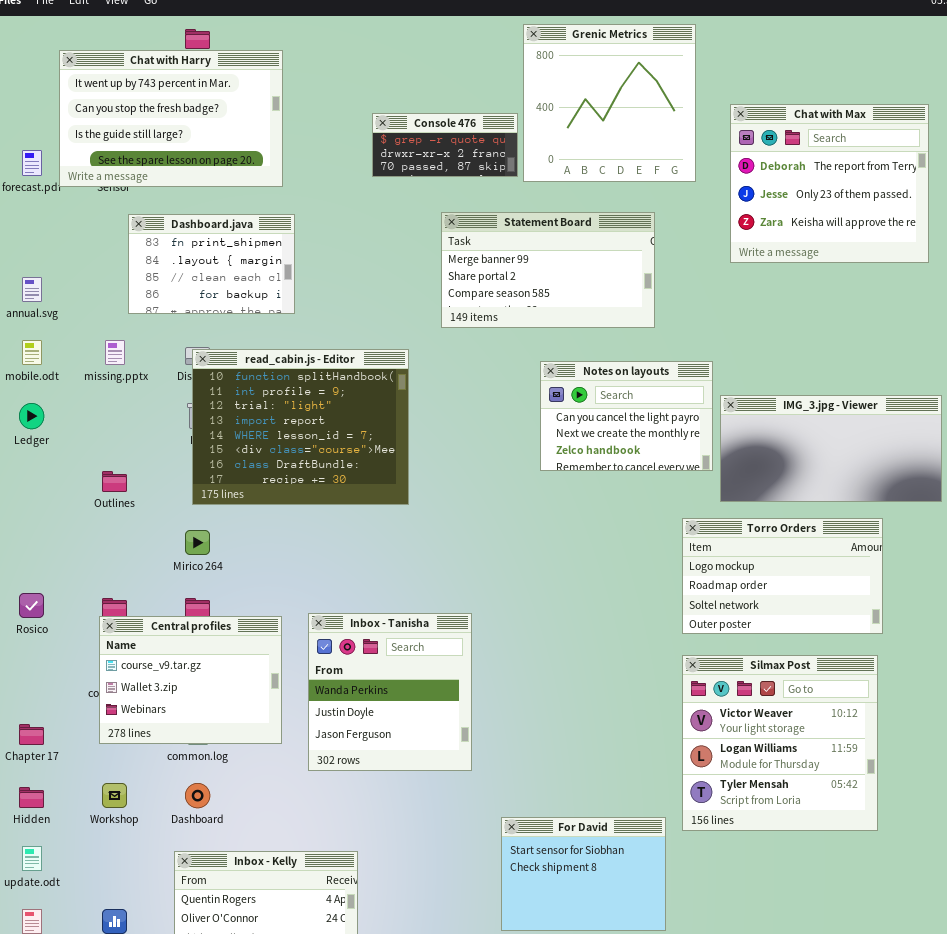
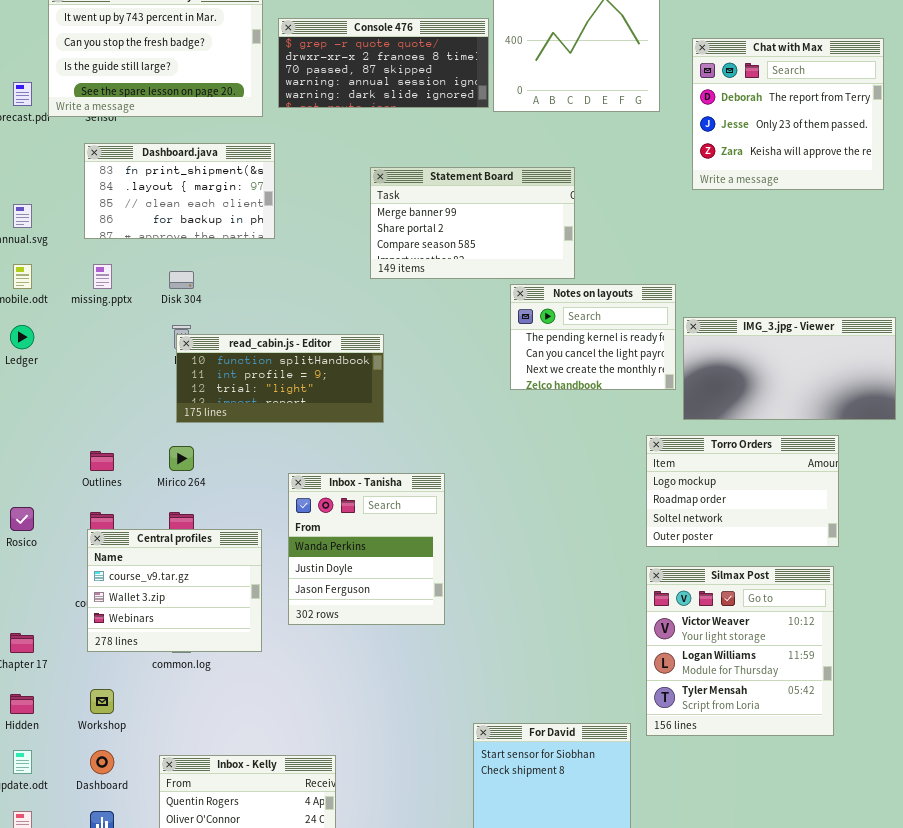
Console 476: [372,113,518,177] -> [278,18,489,108], resized
Statement Board: [441,212,655,328] -> [370,167,575,279], moved
Dashboard.java: [128,214,295,314] -> [84,143,275,239], resized
read_cabin.js - Editor: [192,349,409,505] -> [176,334,384,423], resized
Notes on layouts: [540,361,713,471] -> [510,284,676,390], scrolled up 1 row
Outlines: [102,471,127,492] -> [90,451,114,471], moved
Inbox - Tanisha: [308,613,472,771] -> [288,473,445,625], moved
Dashboard: [185,783,210,808] -> [90,750,114,774], moved

